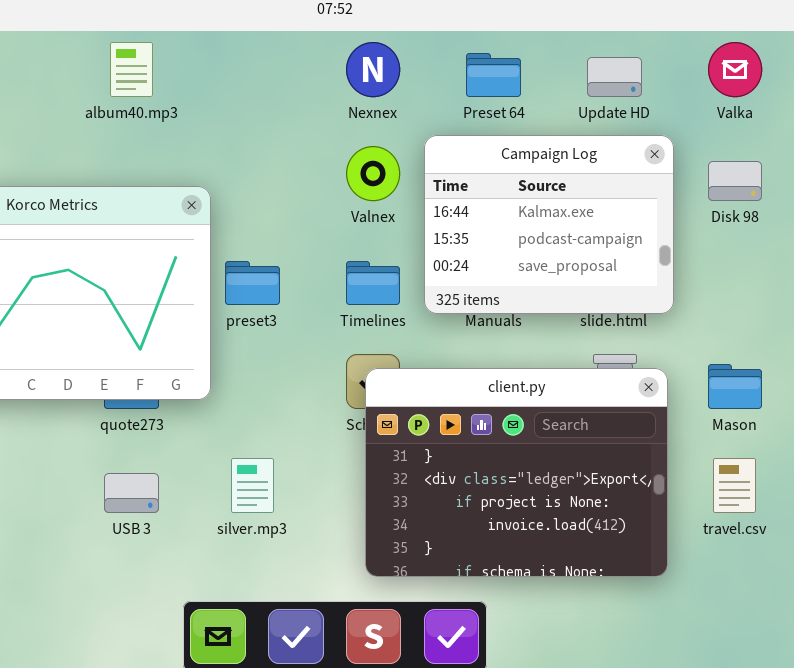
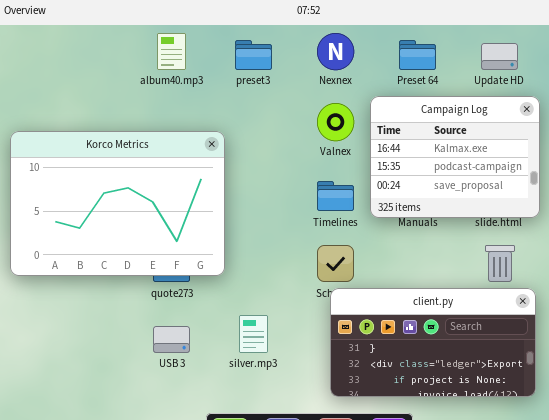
preset3: [225,261,280,305] -> [235,40,272,70], moved
client.py: [365,368,668,577] -> [330,288,536,397], resized

